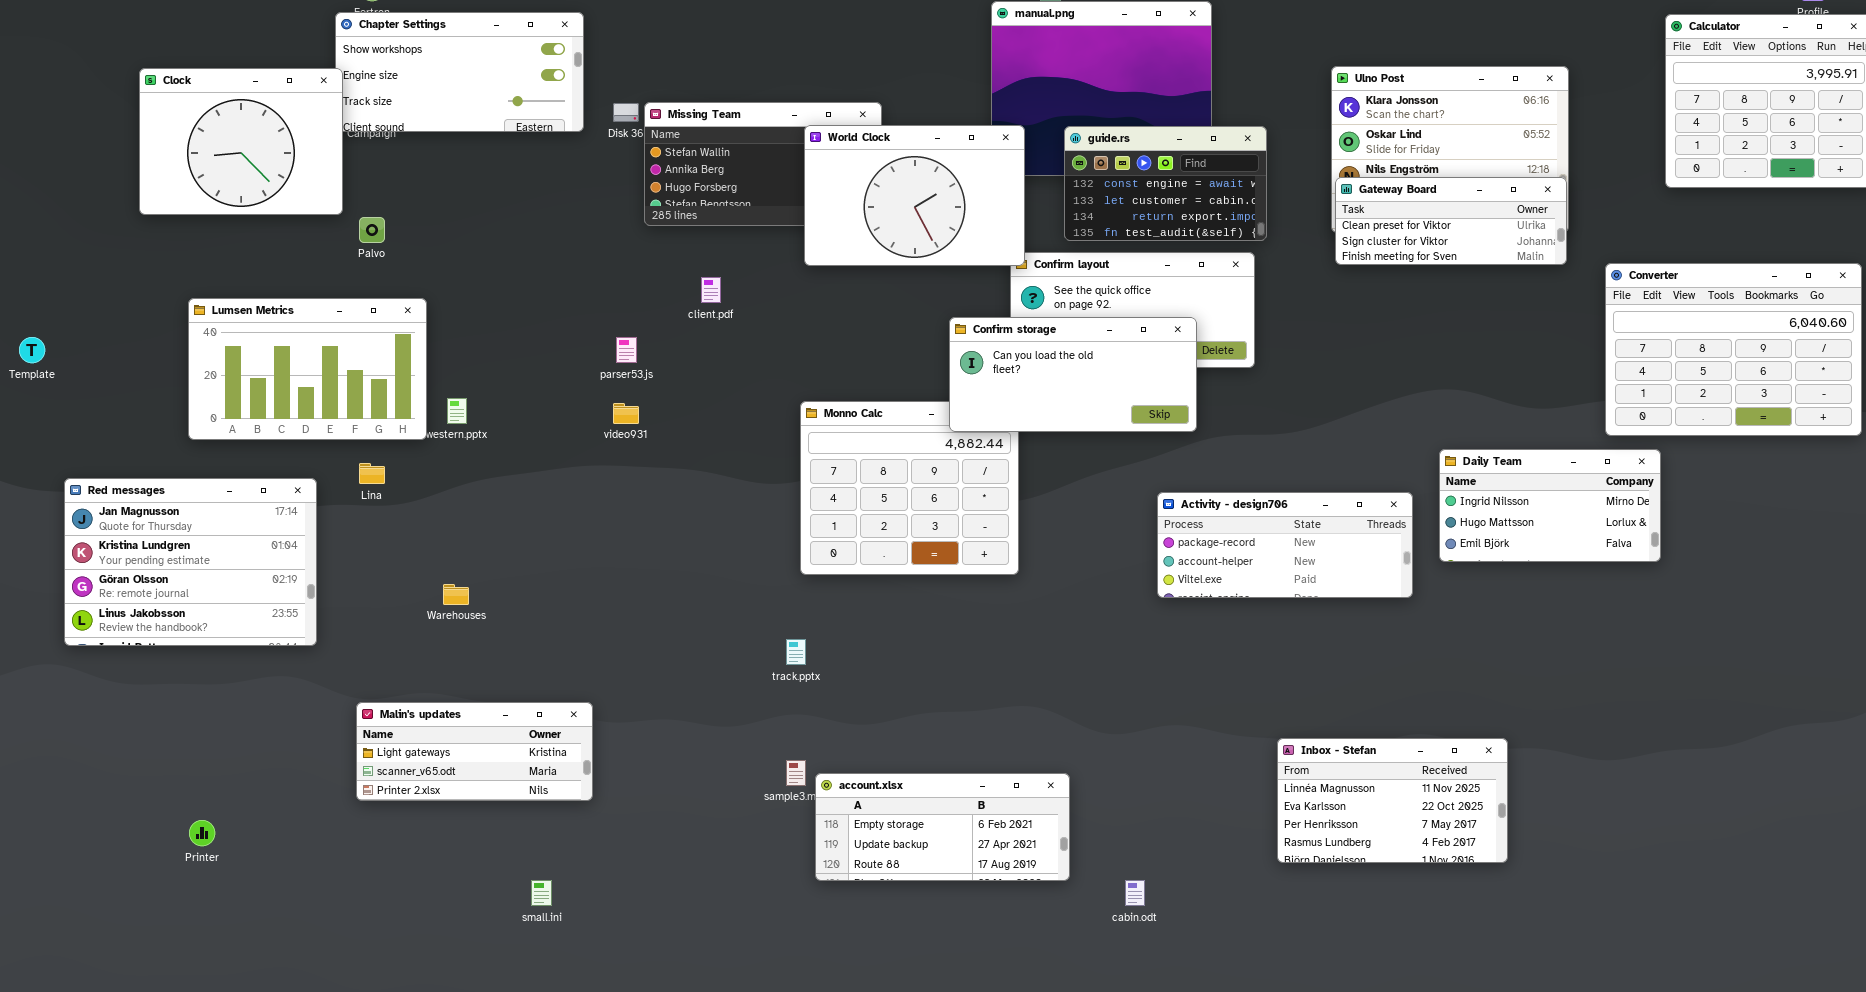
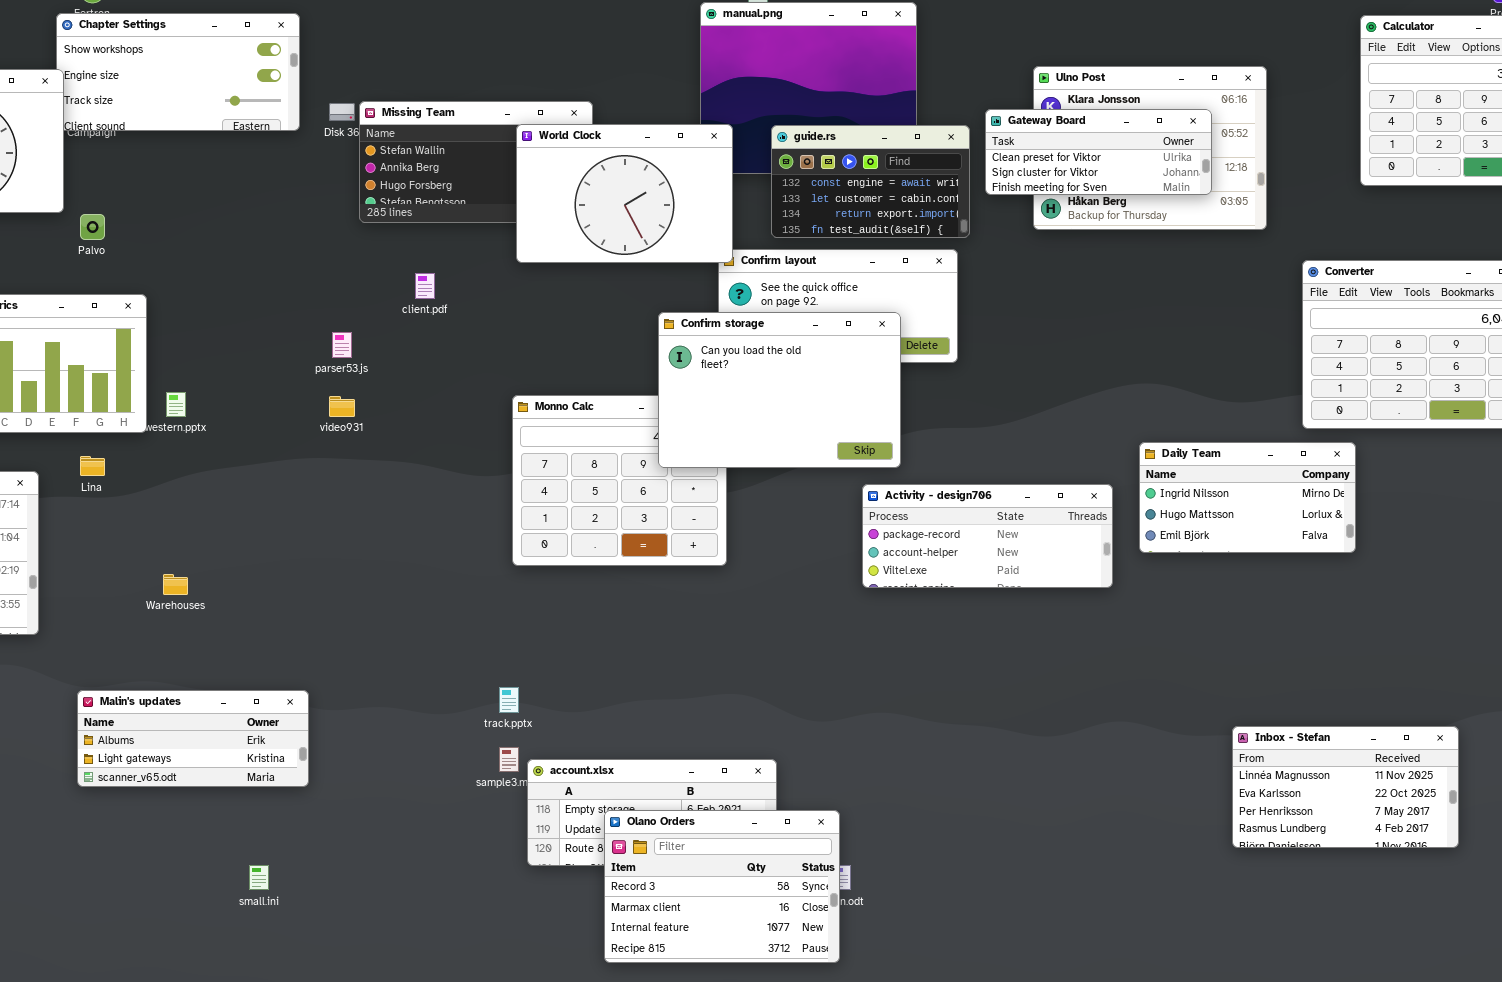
Gateway Board: [1335,177,1567,265] -> [985,109,1212,195], moved
Confirm storage: [949,317,1197,432] -> [658,312,901,468], resized
track.pptx: [786,639,806,665] -> [499,687,519,713], moved
Malin's updates: [356,702,593,801] -> [77,690,309,787], scrolled up 1 row
Inbox - Stefan: [1277,738,1508,863] -> [1232,726,1459,848], moved
Olano Orders: none -> [604,810,840,963], opened

